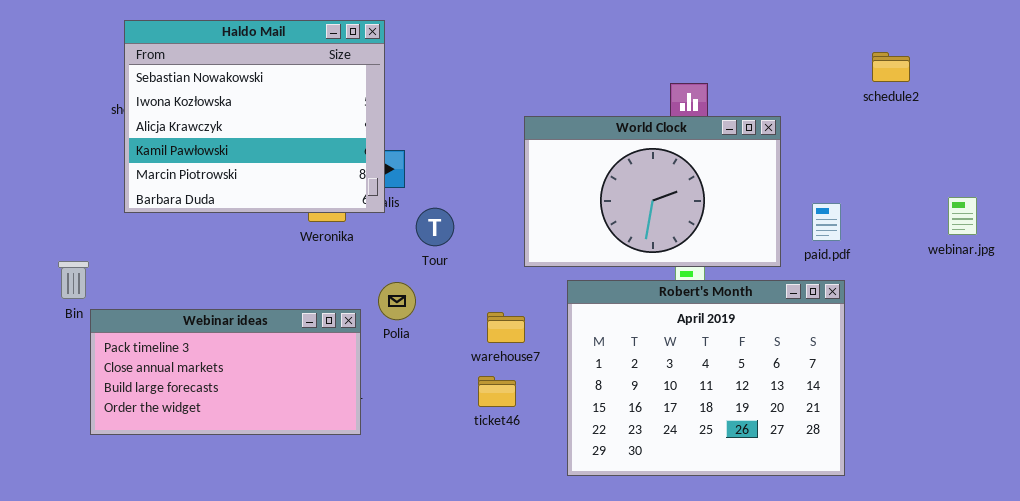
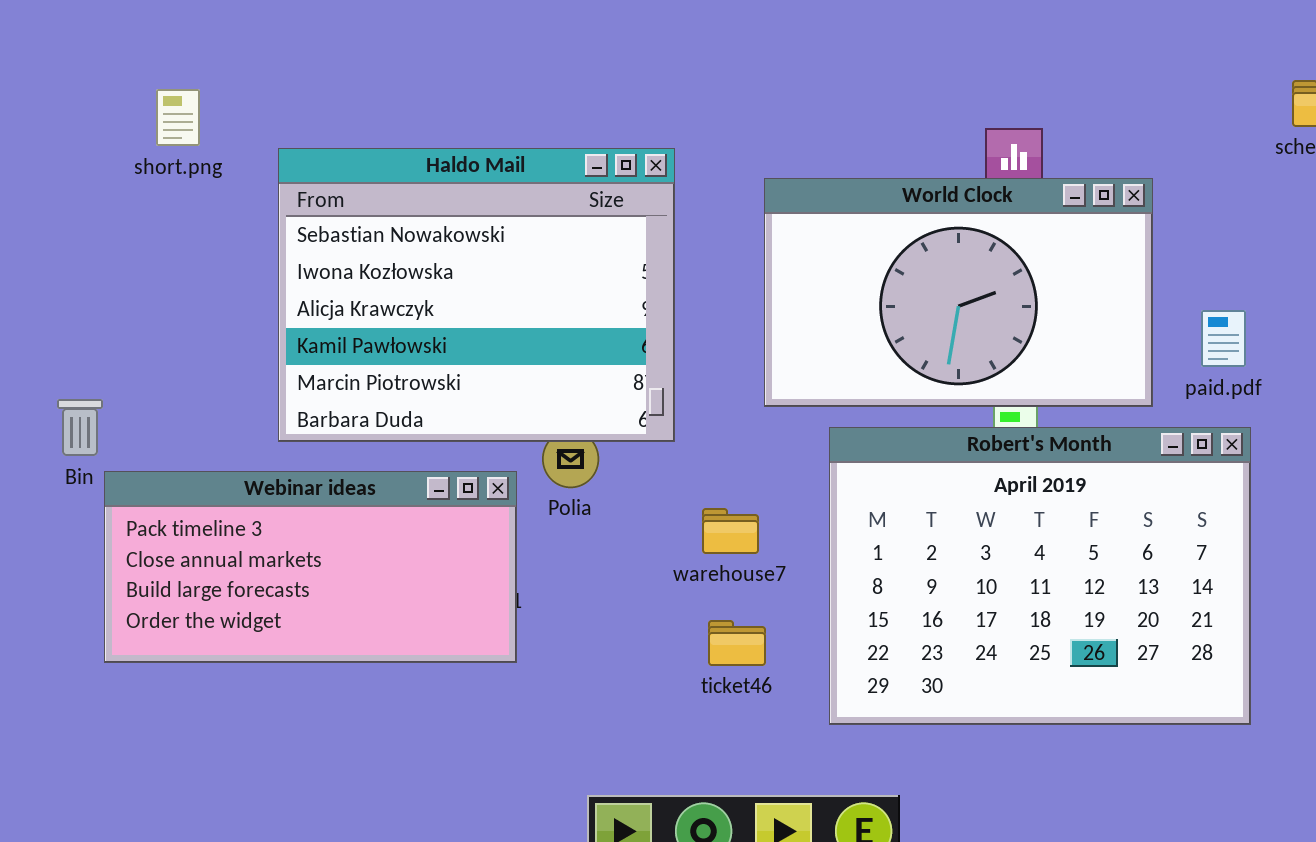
Haldo Mail: [124,20,385,213] -> [278,148,675,442], moved
warehouse7: [487,312,525,343] -> [702,508,759,554], moved
ticket46: [478,376,516,407] -> [708,620,766,666], moved

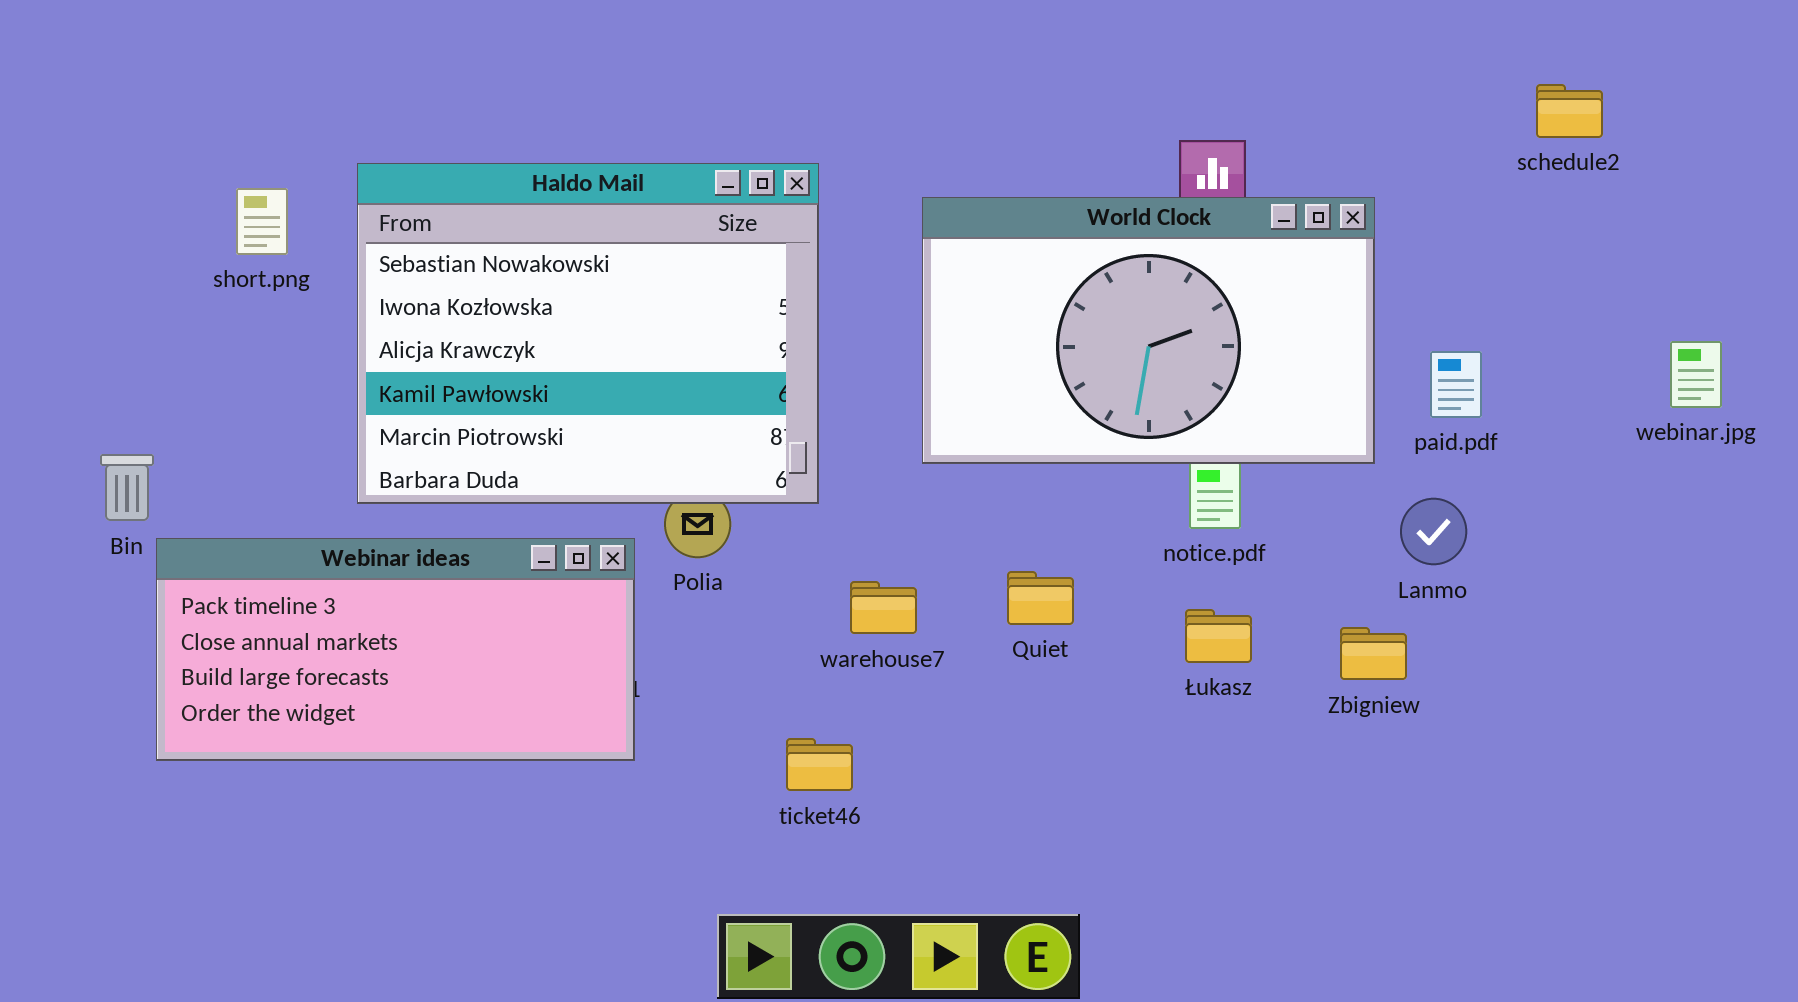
short.png: [156,89,200,146] -> [236,188,288,255], moved
Robert's Month: [829,427,1251,725] -> none, closed
ticket46: [708,620,766,666] -> [786,738,853,791], moved

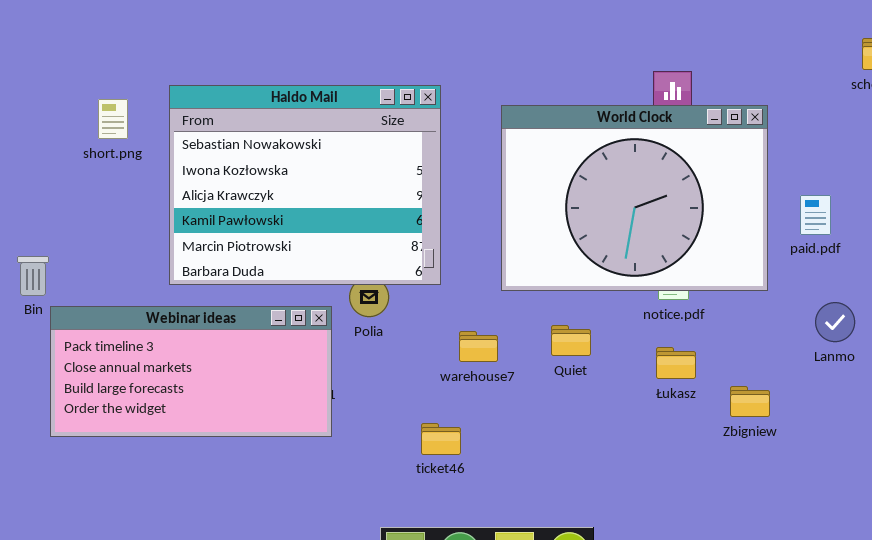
World Clock: [922,197,1375,464] -> [501,105,768,291], resized
Lanmo: [1400,498,1467,565] -> [815,302,855,342], moved
Zbigniew: [1340,627,1407,680] -> [730,386,770,417], moved

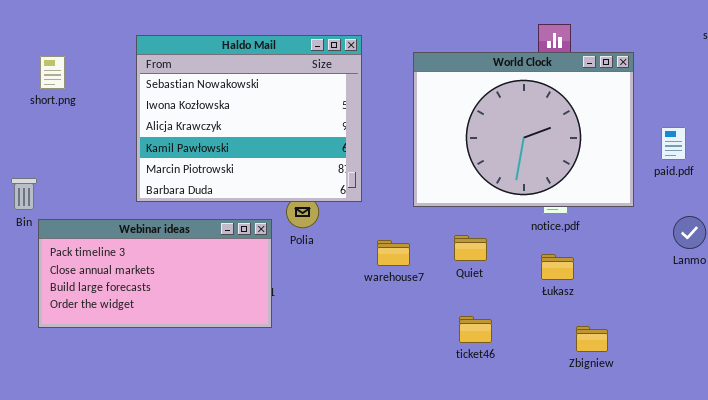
short.png: [98,99,128,139] -> [40,56,65,89], moved
Zbigniew: [730,386,770,417] -> [576,326,608,352], moved
ticket46: [421,423,461,455] -> [459,316,492,343], moved

